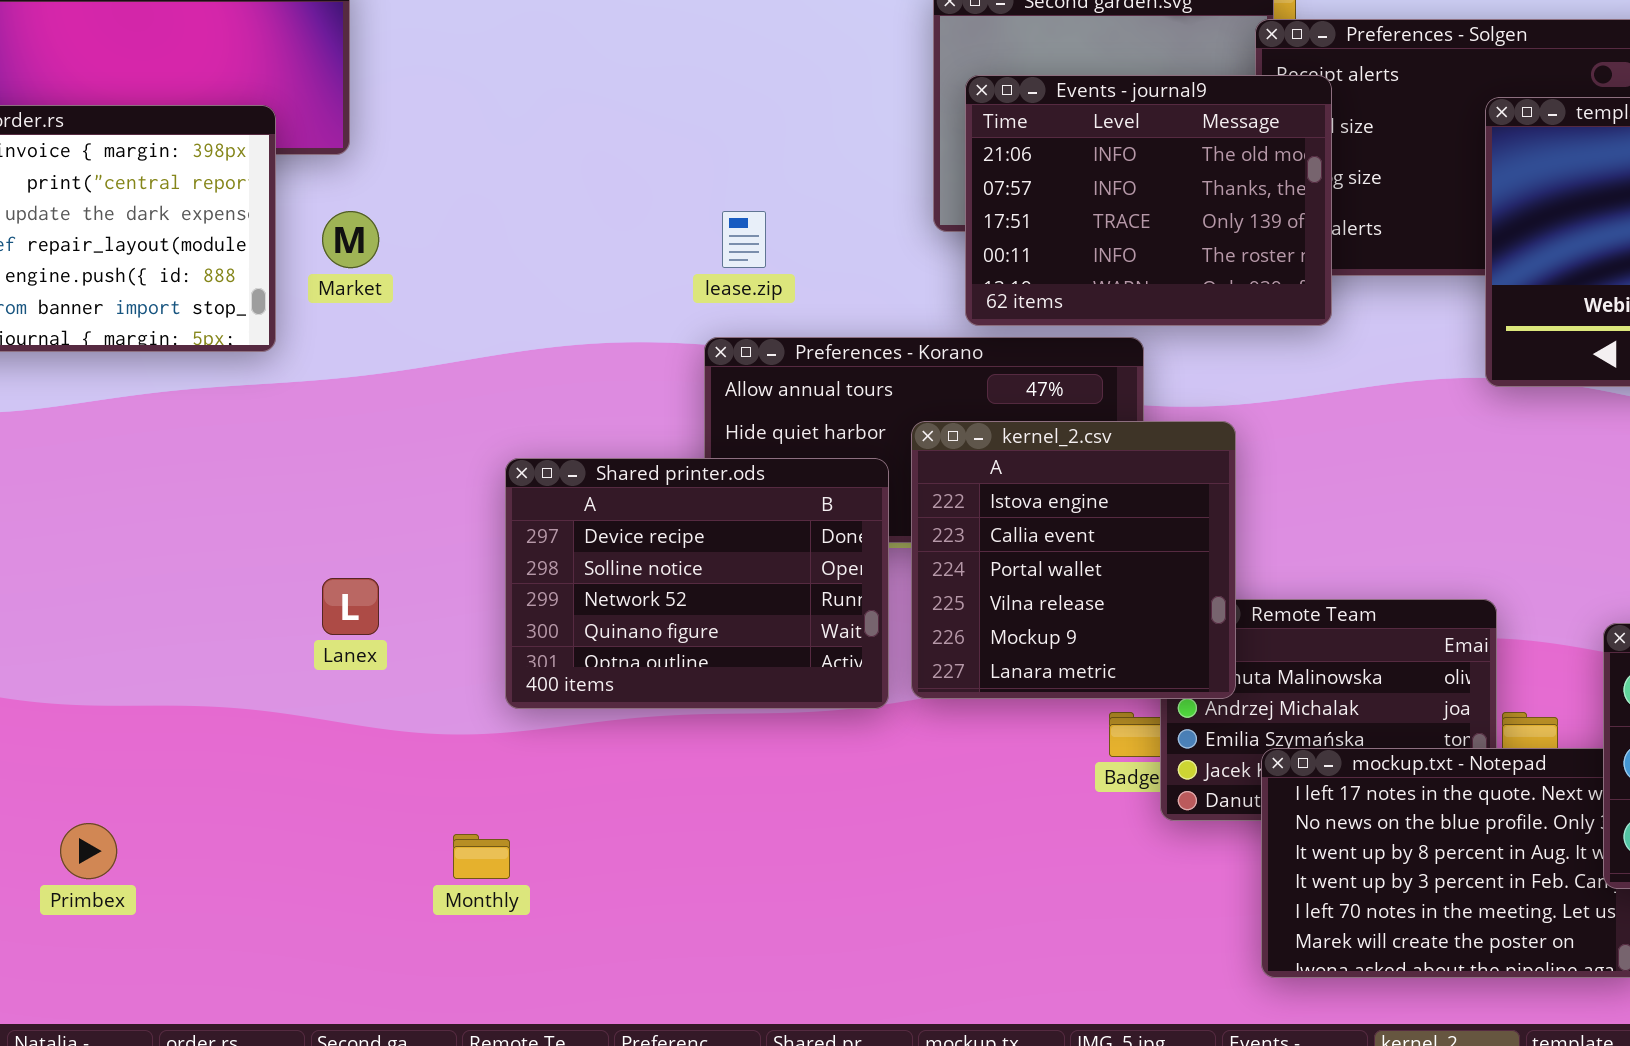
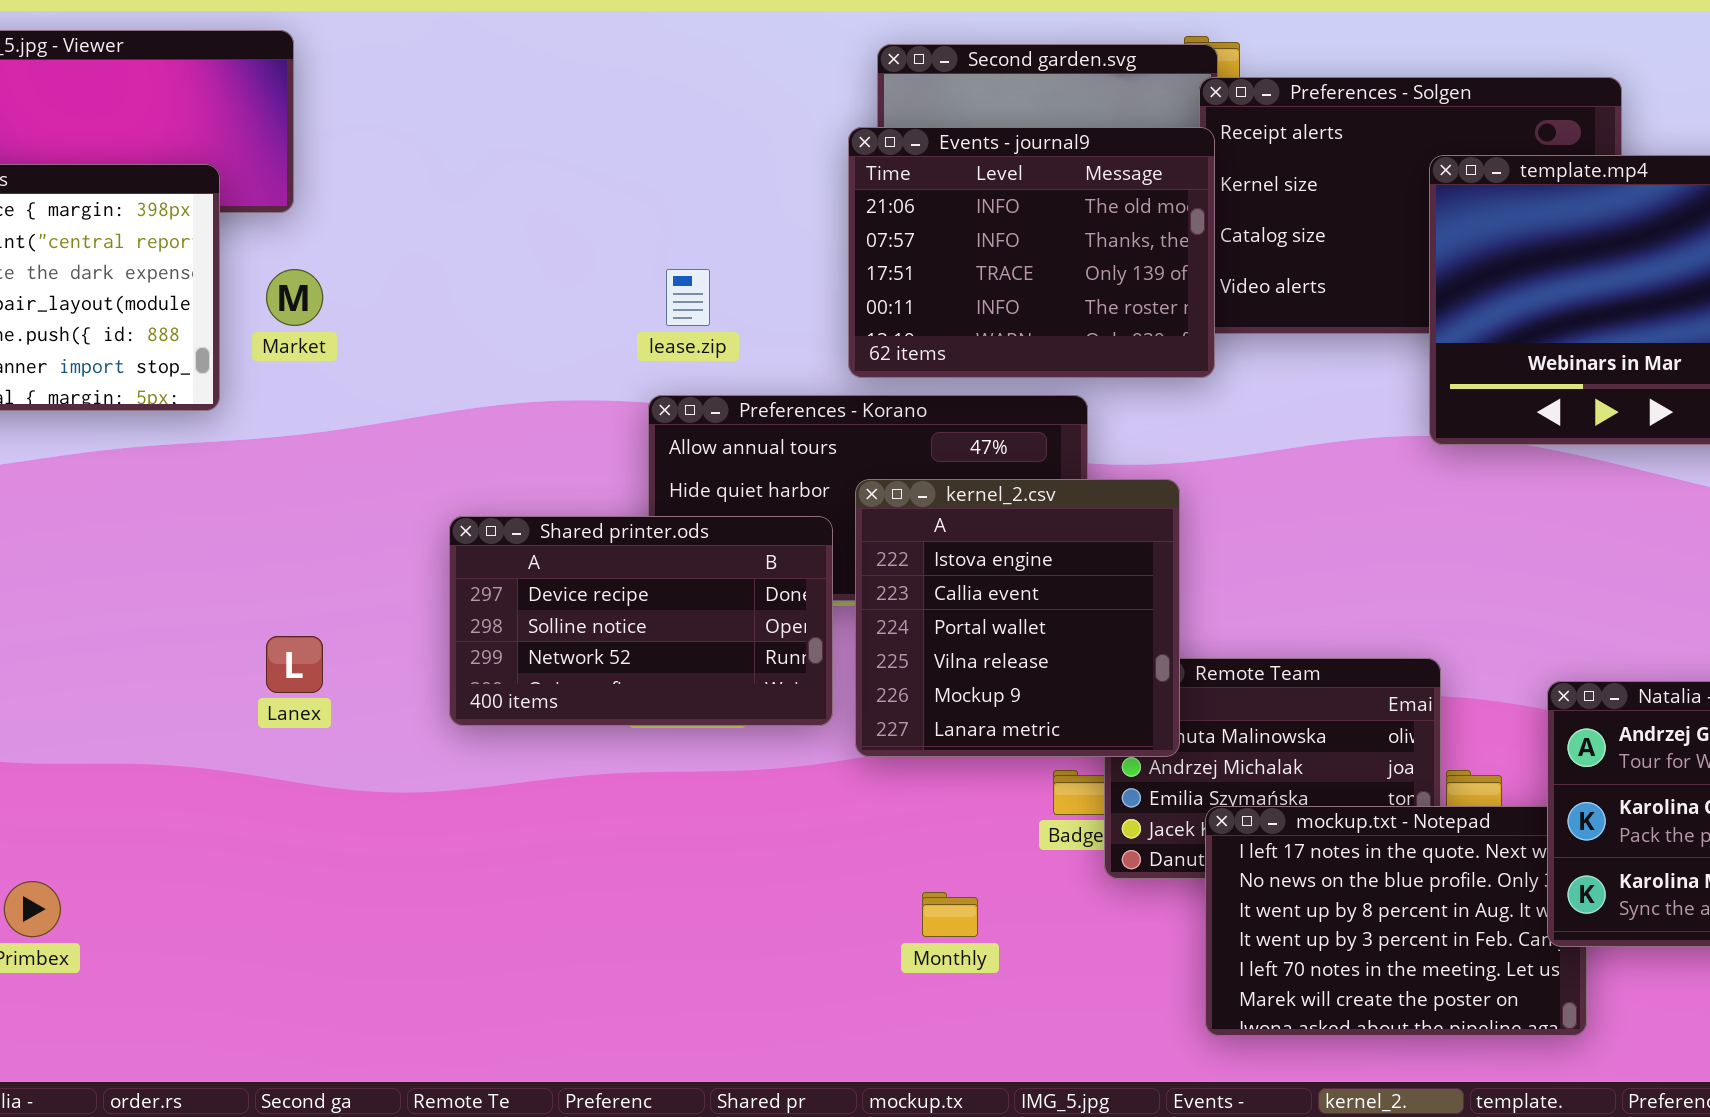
Events - journal9: [965,75,1332,326] -> [848,127,1215,378], moved
Shared printer.ods: [505,458,889,709] -> [449,516,833,726], resized
Monthly: [453,834,510,879] -> [922,892,978,937], moved

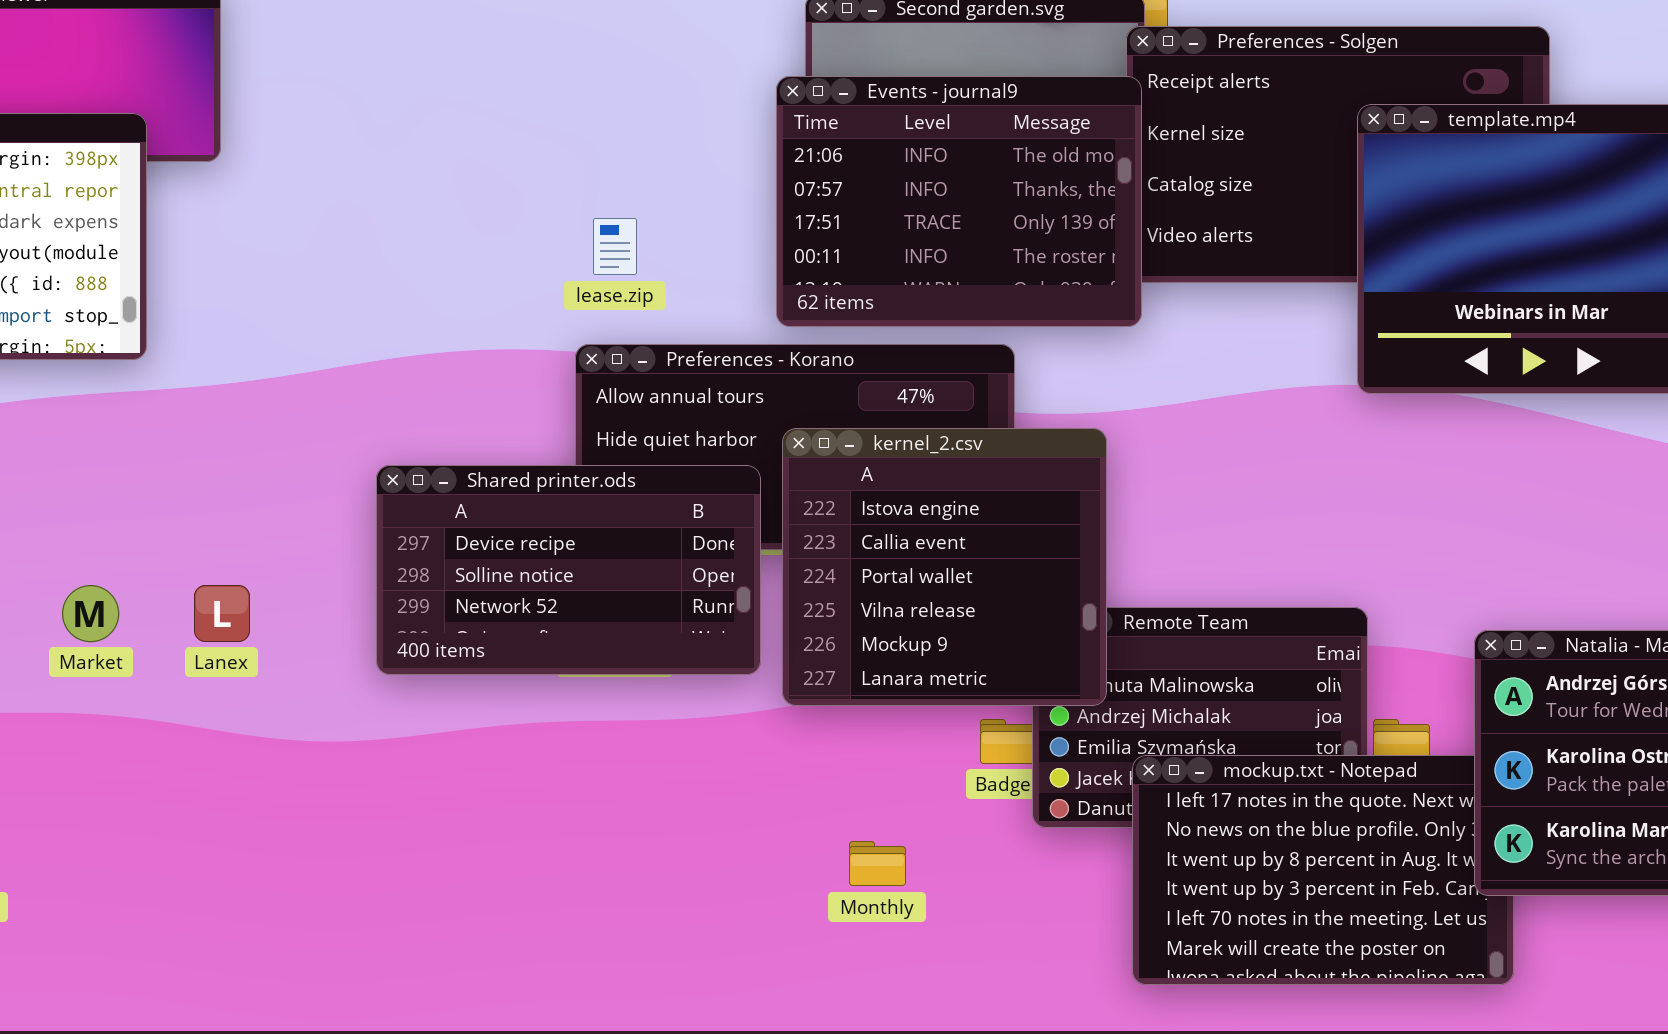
Market: [266,269,323,326] -> [62,585,119,642], moved

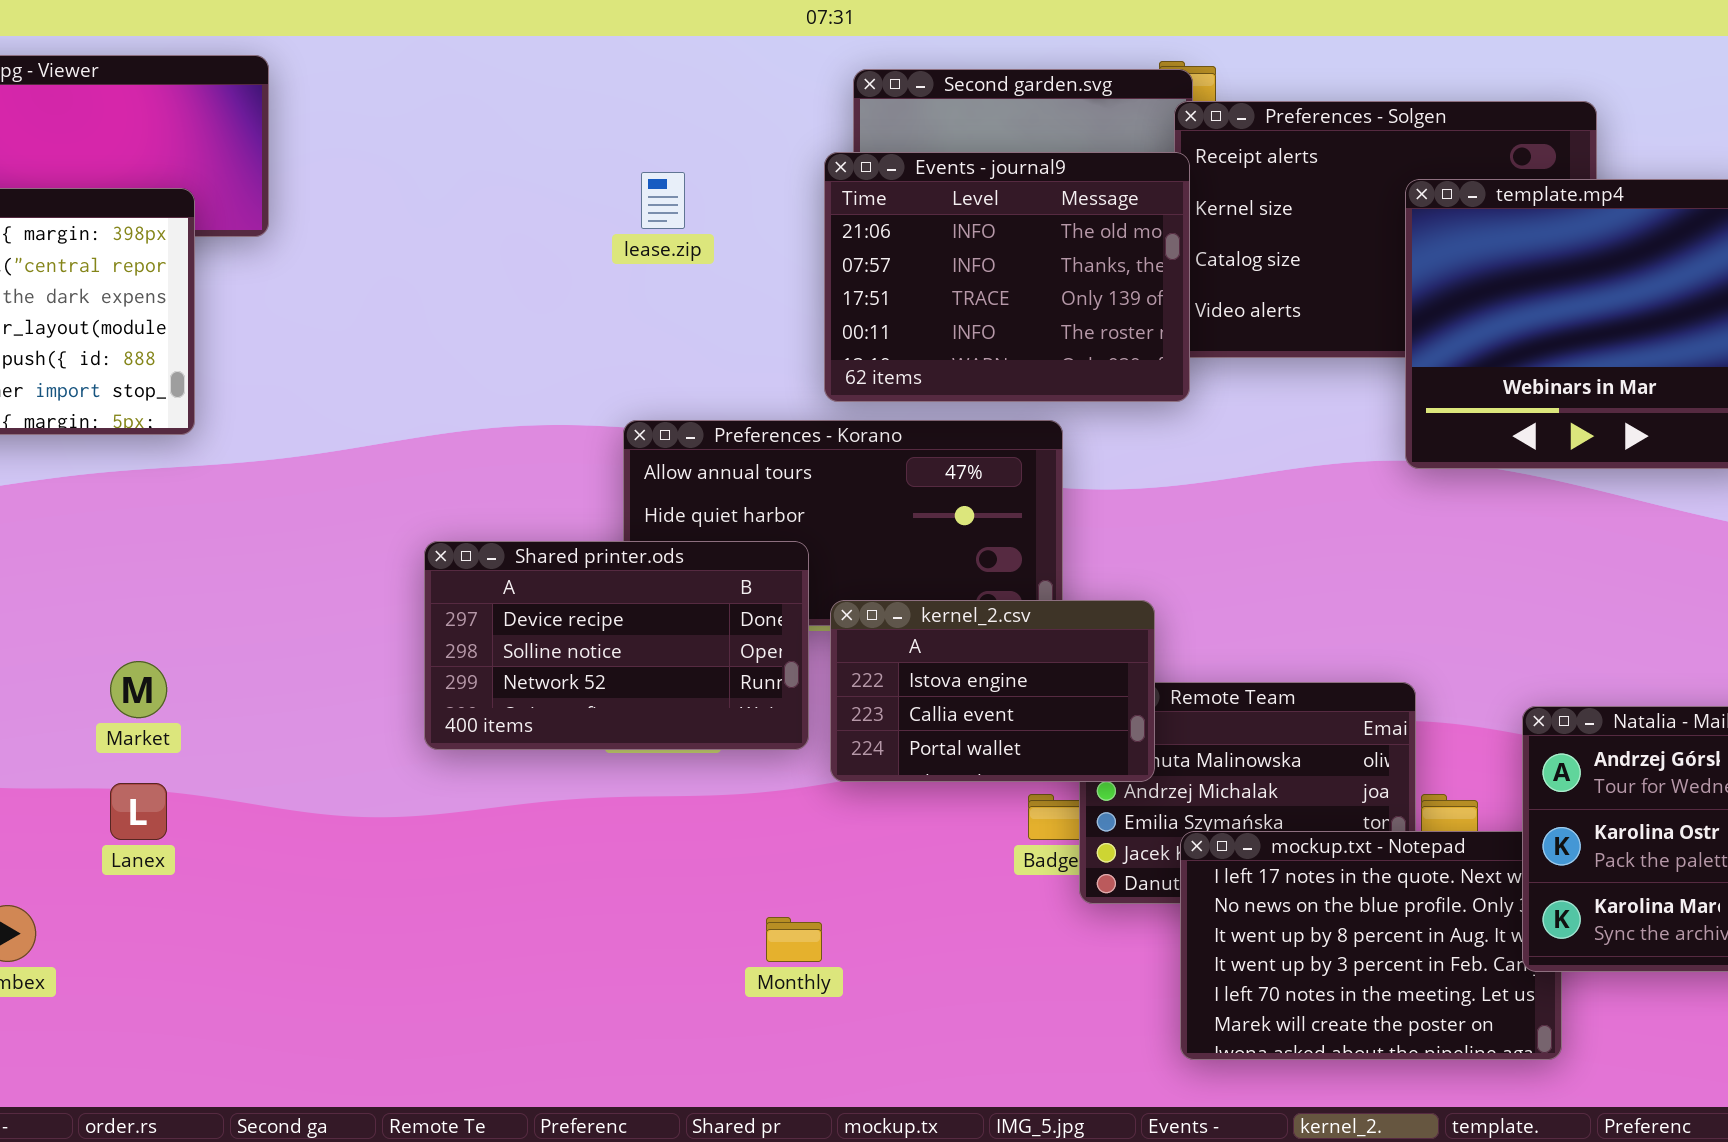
lease.zip: [593,218,637,275] -> [641,172,685,229], moved
kernel_2.csv: [782,428,1107,706] -> [830,600,1155,782], resized
Lanex: [194,585,250,642] -> [110,783,167,840], moved
Monthly: [849,841,906,886] -> [766,917,822,962], moved

